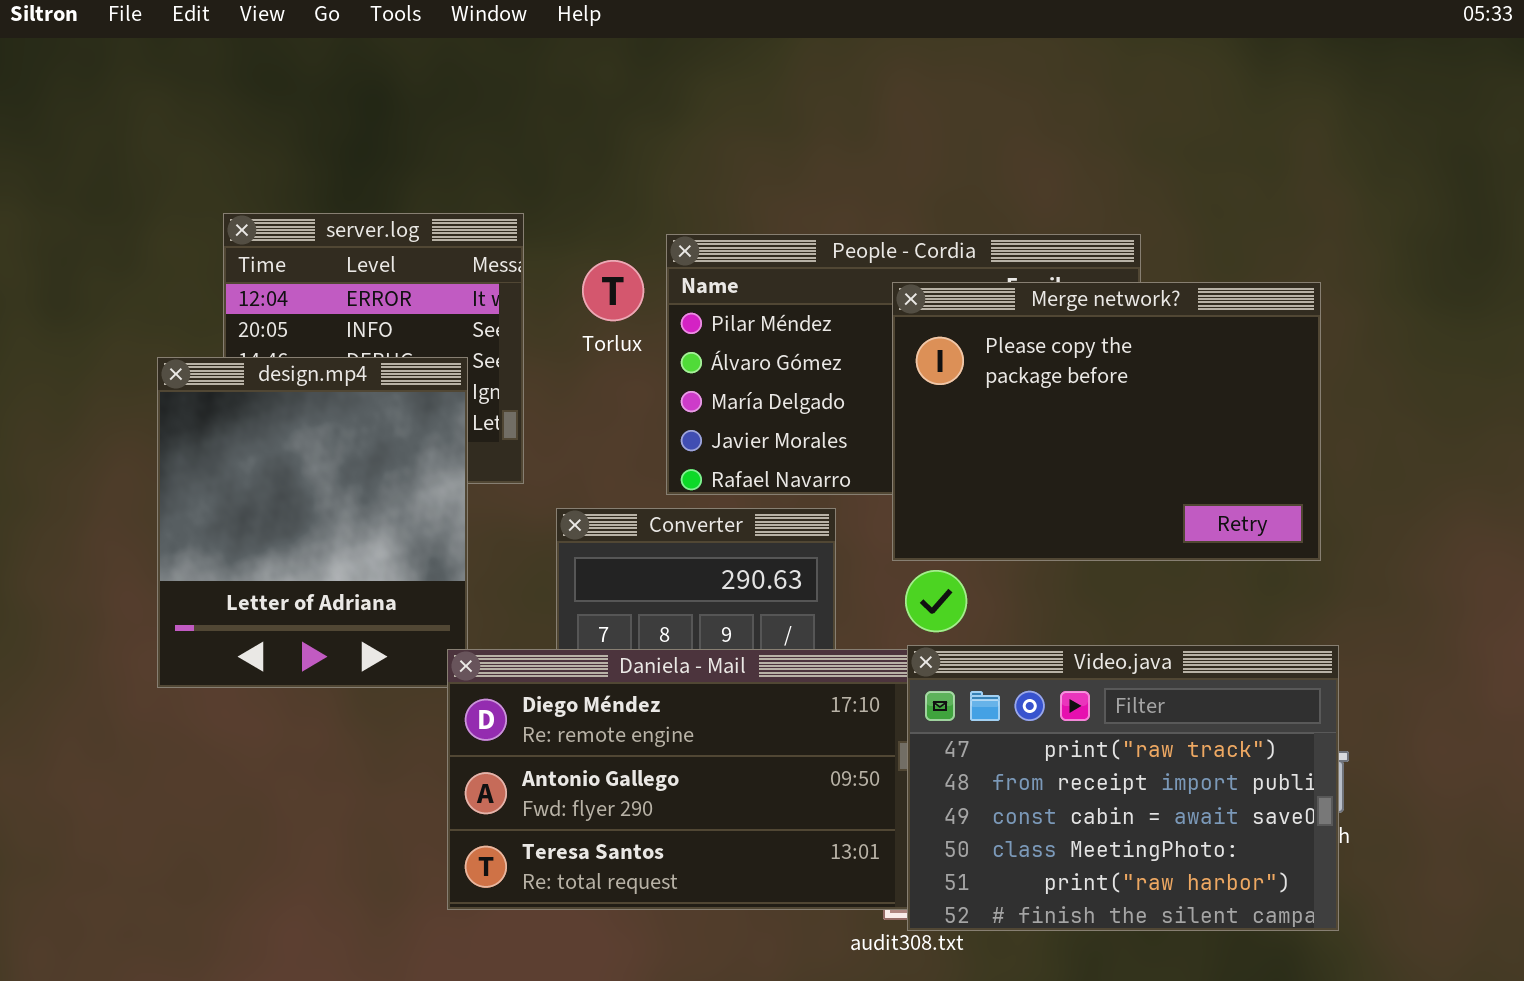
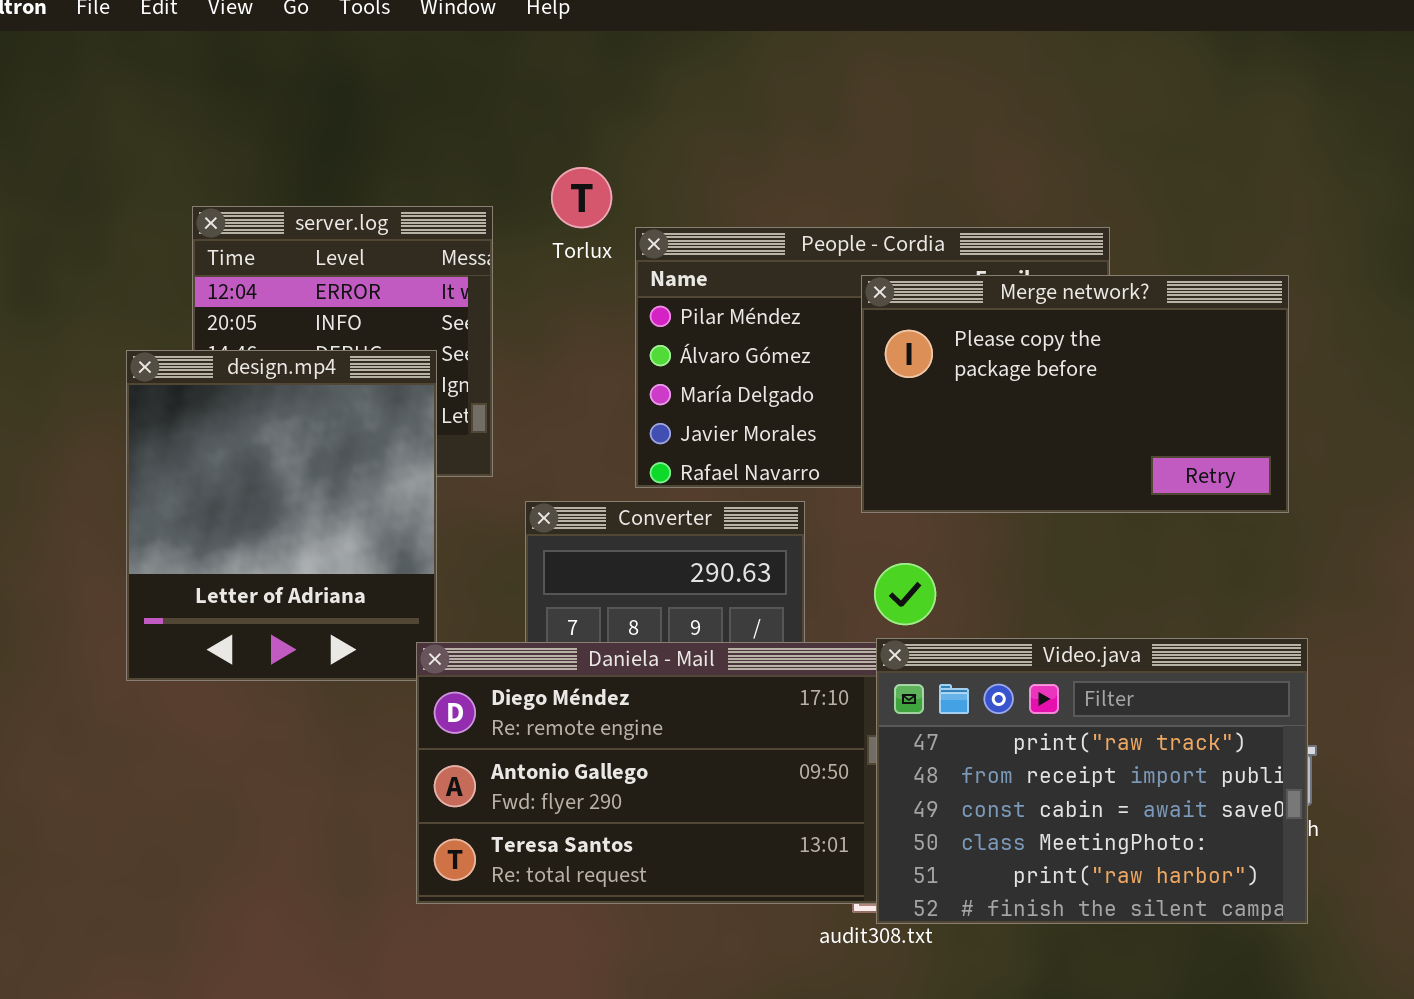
Torlux: [582,260,644,321] -> [551,167,612,228], moved
Merge network?: [892,282,1321,561] -> [861,275,1289,513], resized

